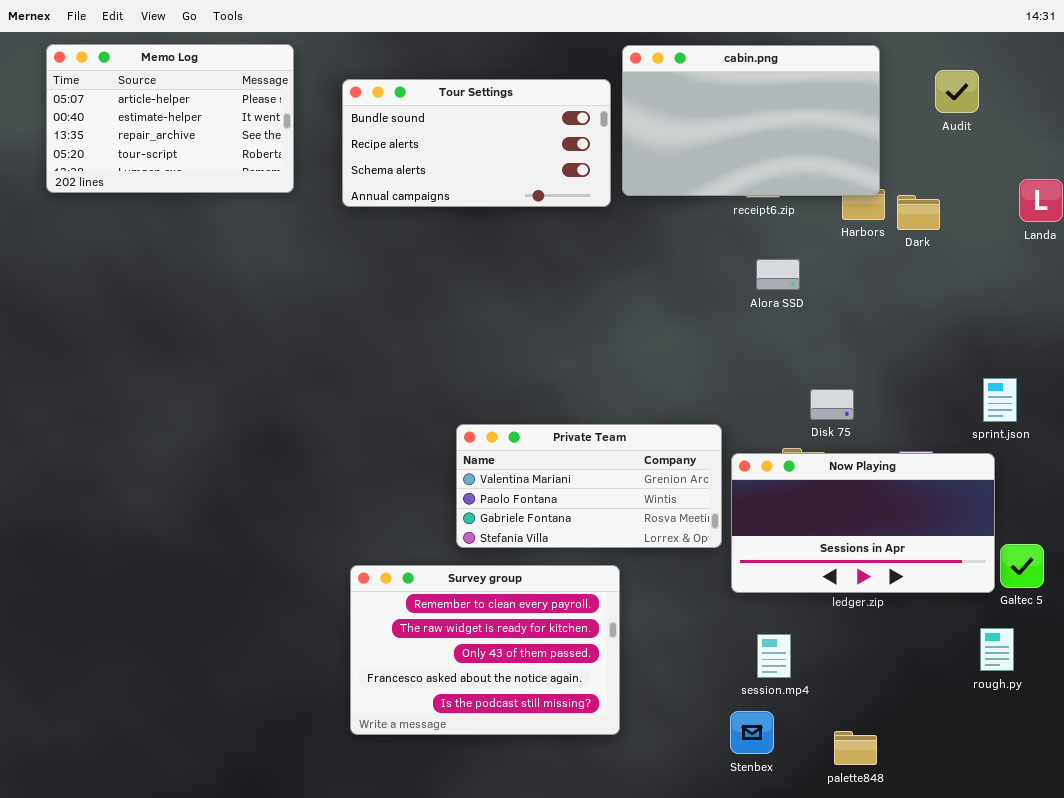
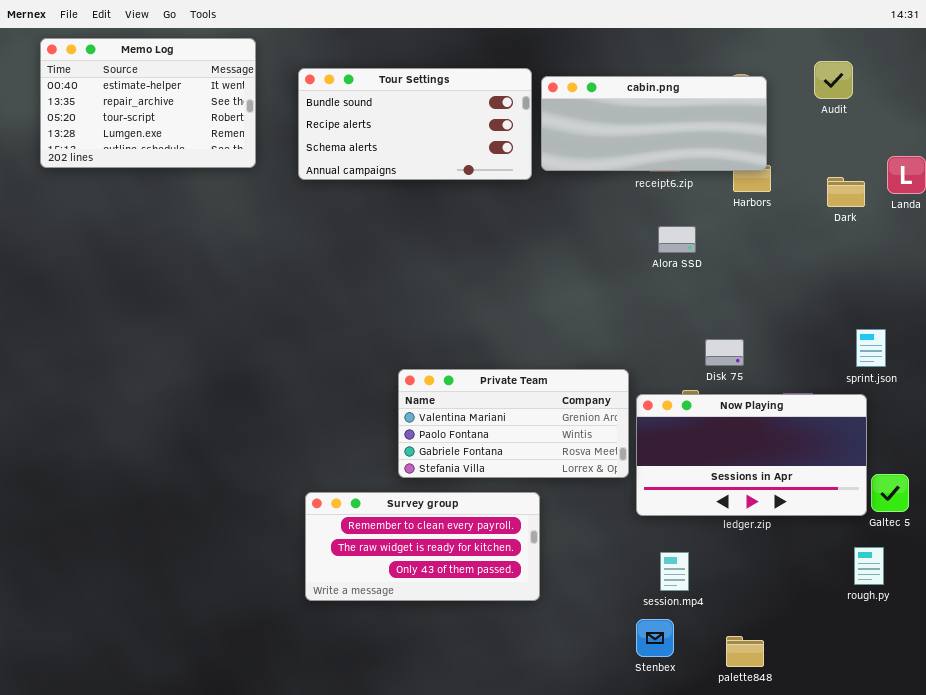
Memo Log: [46,44,294,193] -> [40,38,256,168], scrolled down 1 row
cabin.png: [622,45,880,196] -> [541,76,767,171], resized
Dark: [897,195,940,230] -> [827,177,865,207], moved
Survey group: [350,565,620,735] -> [305,492,540,601], resized

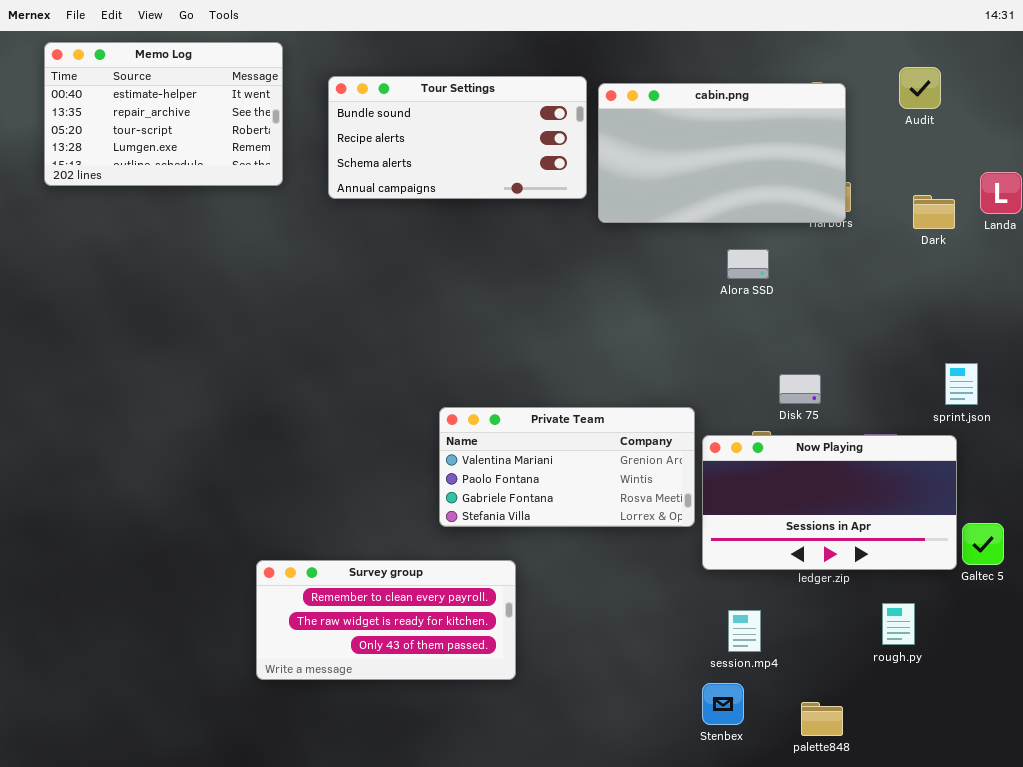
cabin.png: [541,76,767,171] -> [598,83,846,223], resized
Survey group: [305,492,540,601] -> [256,560,516,680], moved
rough.py: [854,547,884,585] -> [882,603,915,645], moved

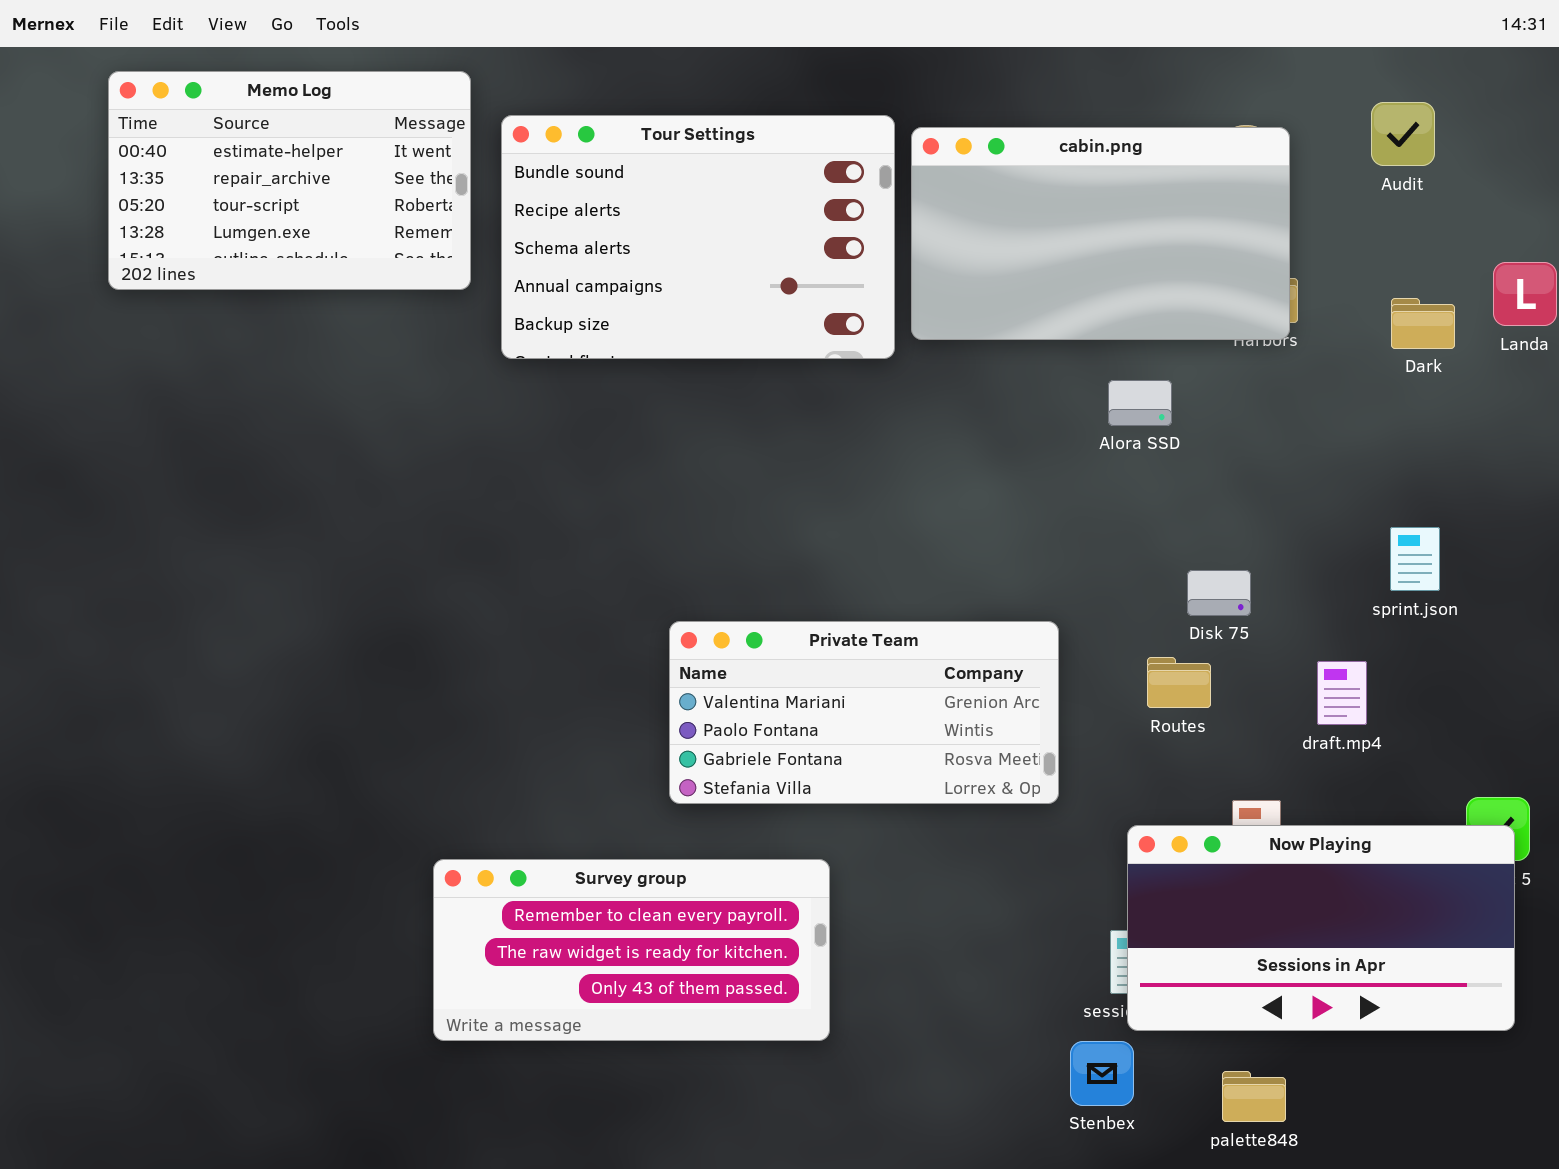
Memo Log: [44,42,283,186] -> [108,71,471,290], moved
Tour Settings: [328,76,587,199] -> [501,115,895,359], resized
sprint.json: [945,363,978,405] -> [1390,527,1440,591], moved
Now Playing: [702,435,957,570] -> [1127,825,1515,1031], moved
Survey group: [256,560,516,680] -> [433,859,830,1041], moved

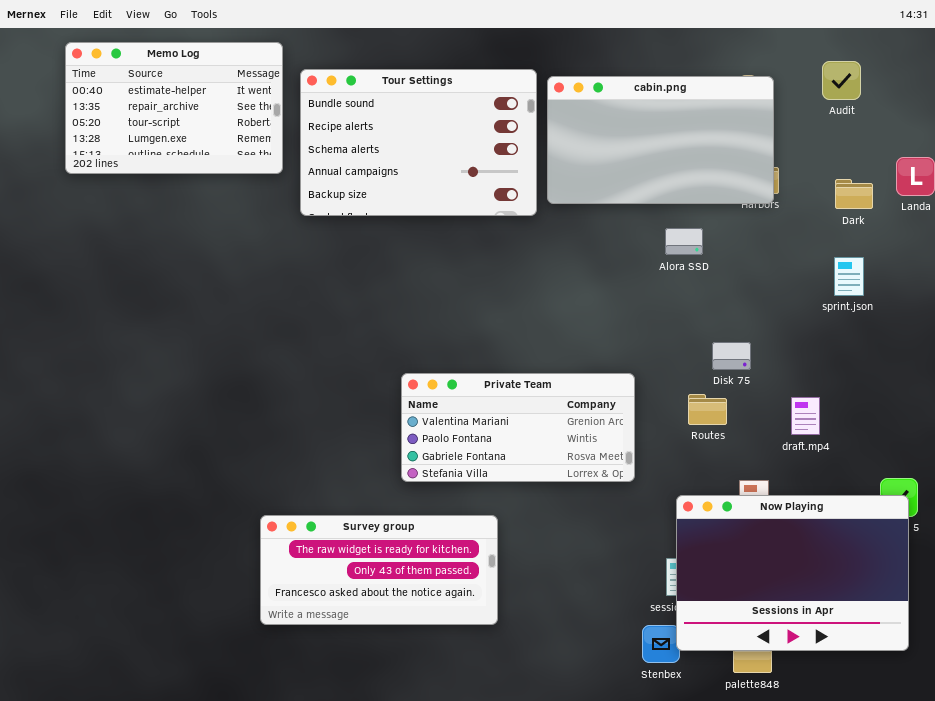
sprint.json: [1390,527,1440,591] -> [834,257,864,296], moved
Now Playing: [1127,825,1515,1031] -> [676,495,909,651], resized
Survey group: [433,859,830,1041] -> [260,515,498,625], scrolled down 1 row

